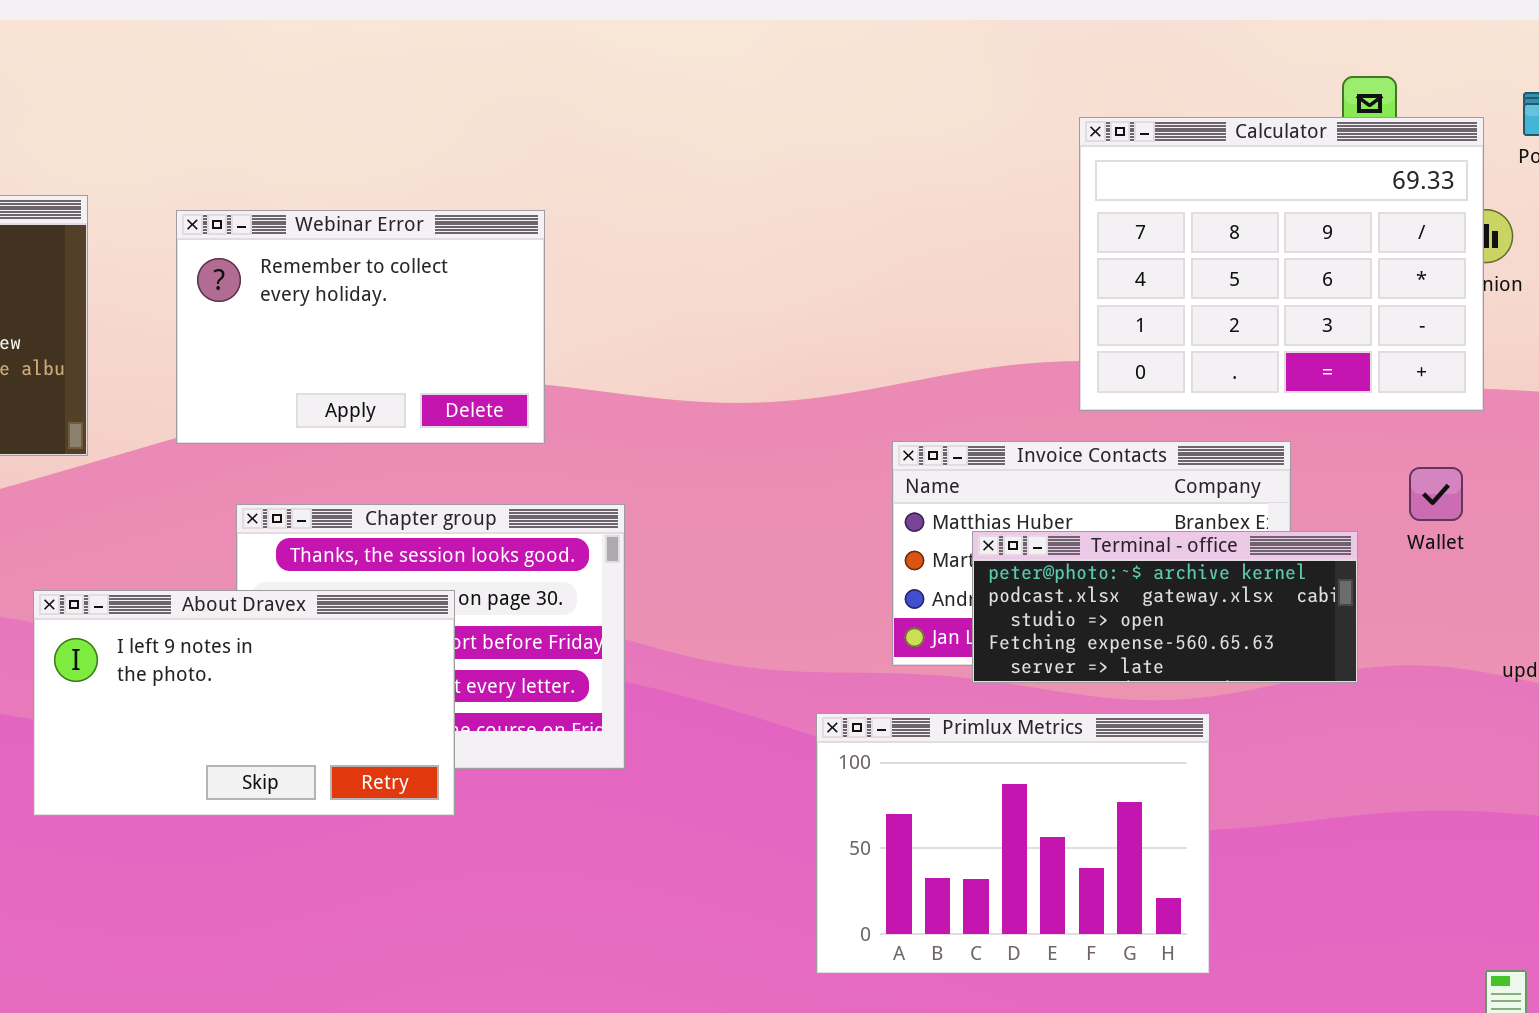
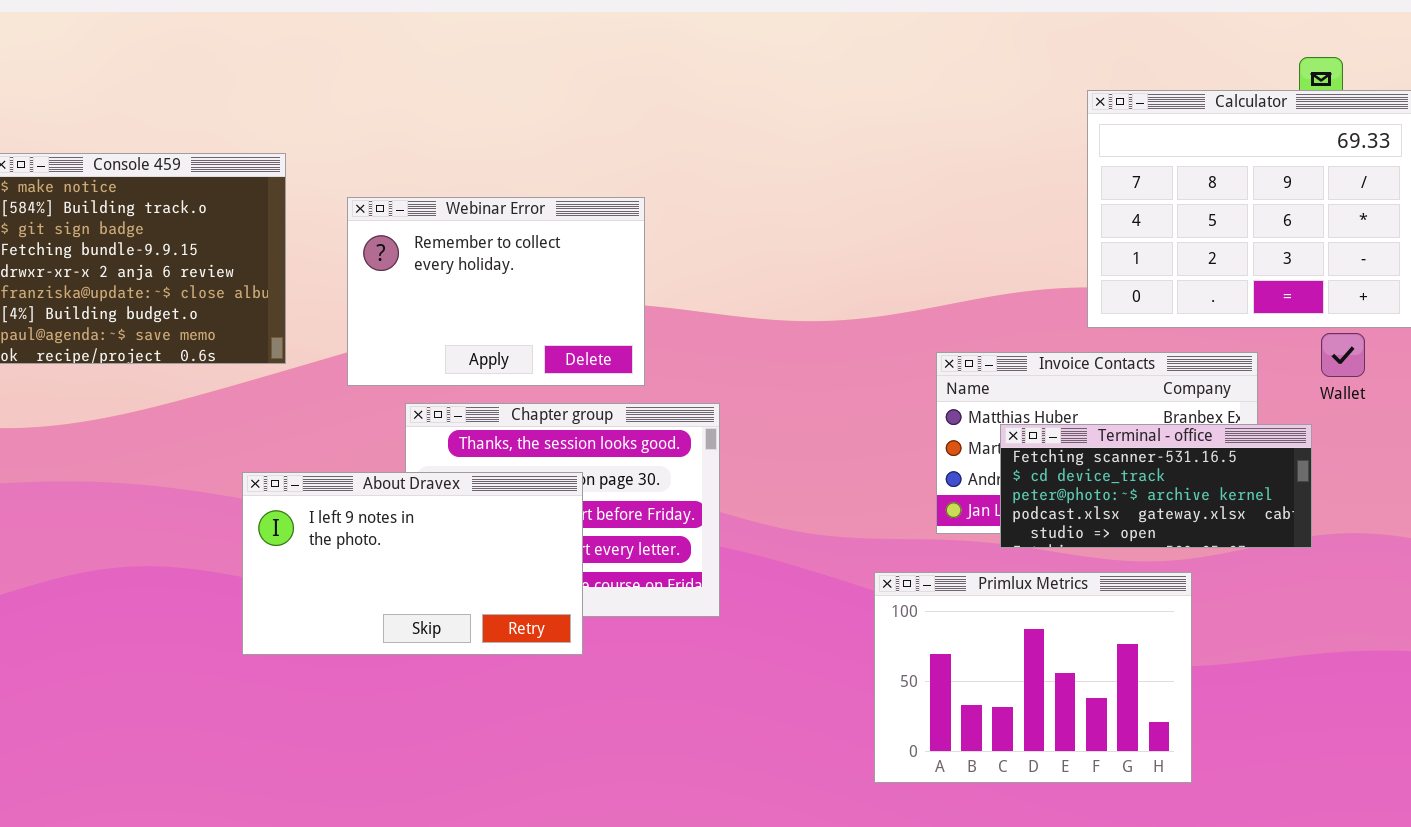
Webinar Error: [176,210,545,444] -> [347,197,645,386], moved
Wallet: [1409,467,1463,521] -> [1321,333,1365,377], moved
Terminal - office: [972,531,1358,683] -> [1000,424,1312,548], scrolled up 2 rows

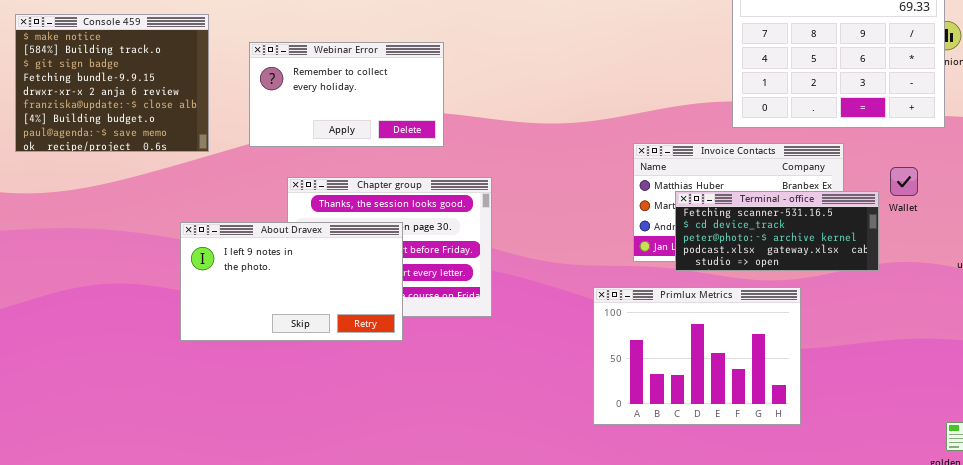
Webinar Error: [347,197,645,386] -> [249,42,444,147], resized
Wallet: [1321,333,1365,377] -> [890,167,918,196], moved

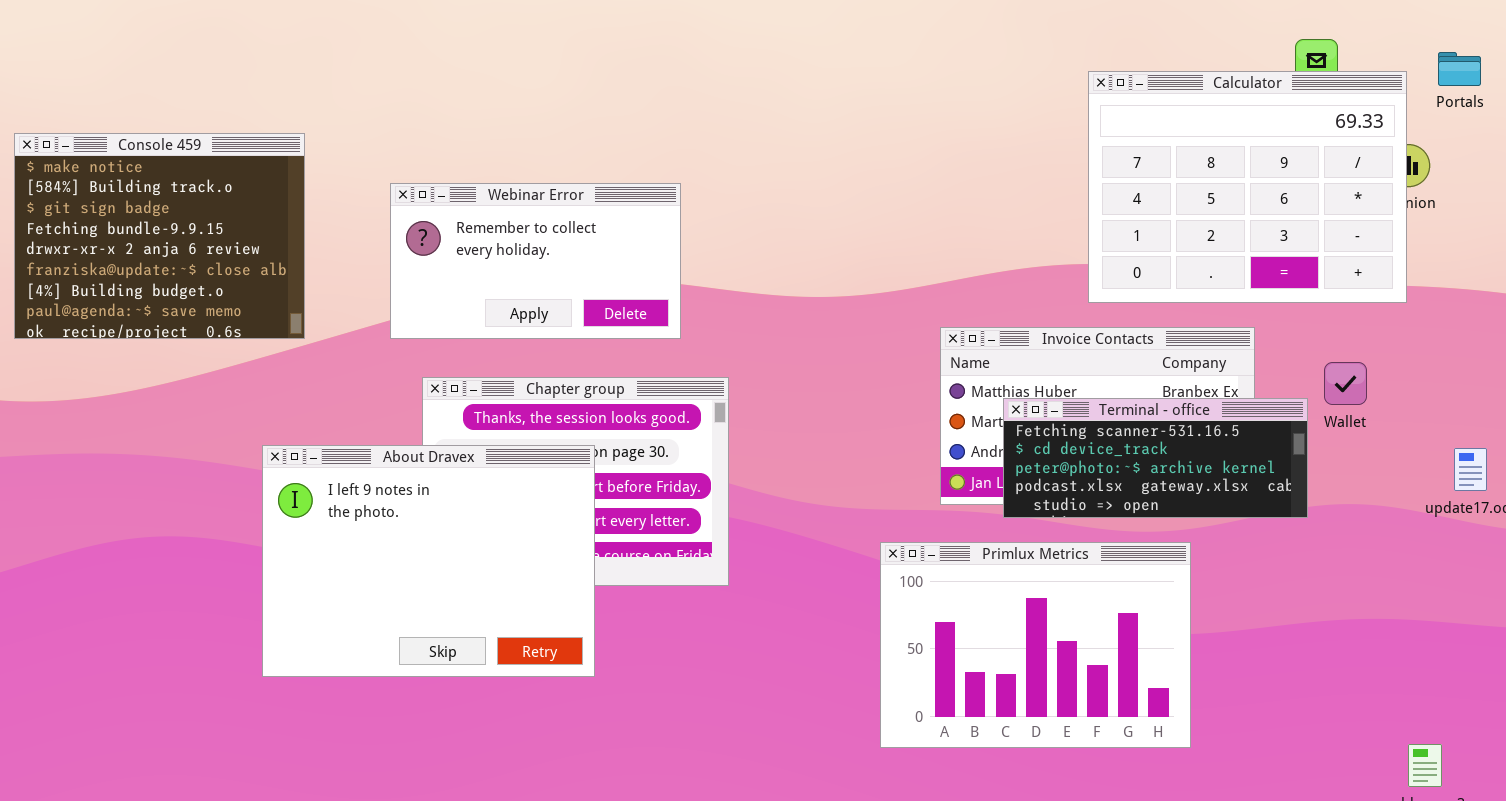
Webinar Error: [249,42,444,147] -> [390,183,681,339], moved
About Dravex: [180,222,403,341] -> [262,445,595,677], resized

